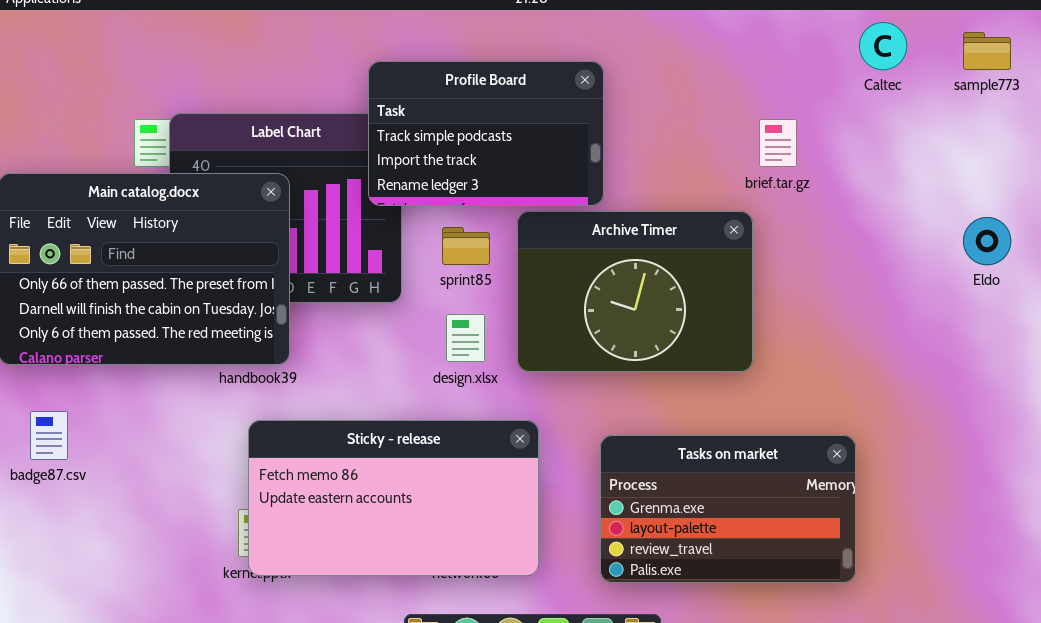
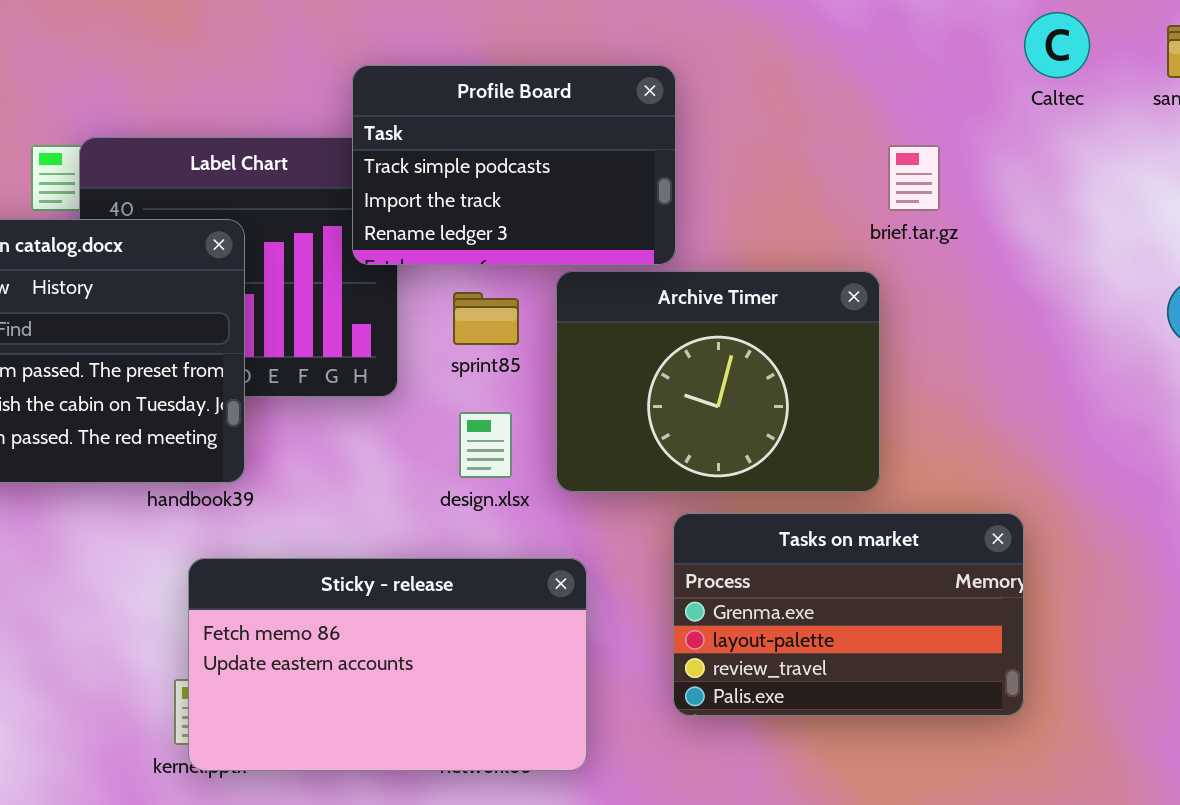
Tasks on market: [600,435,856,583] -> [673,513,1024,716], moved

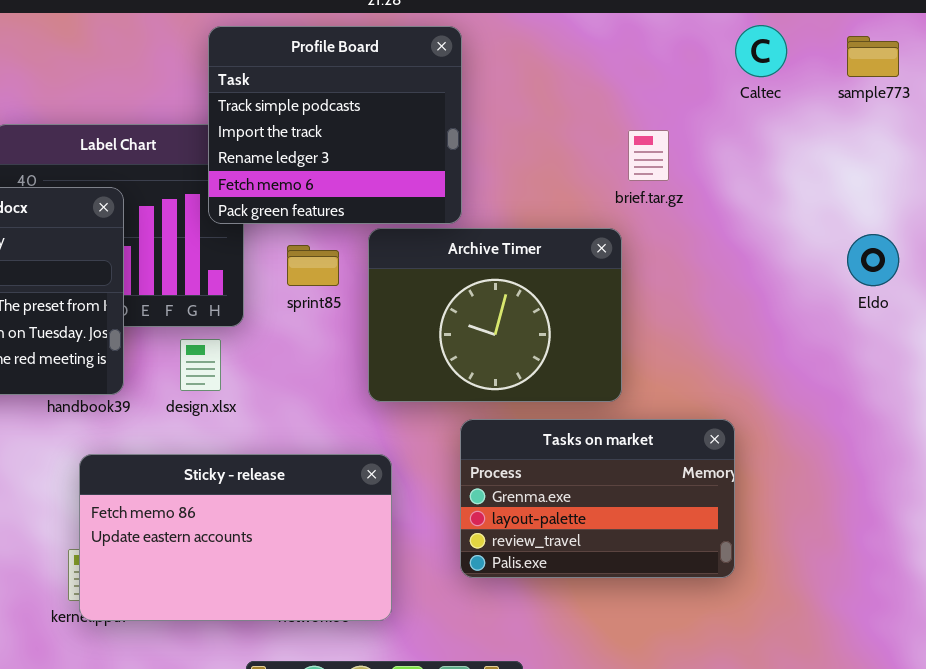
Profile Board: [352,65,676,265] -> [208,26,462,224], resized
design.xlsx: [459,412,512,478] -> [180,339,221,391], moved

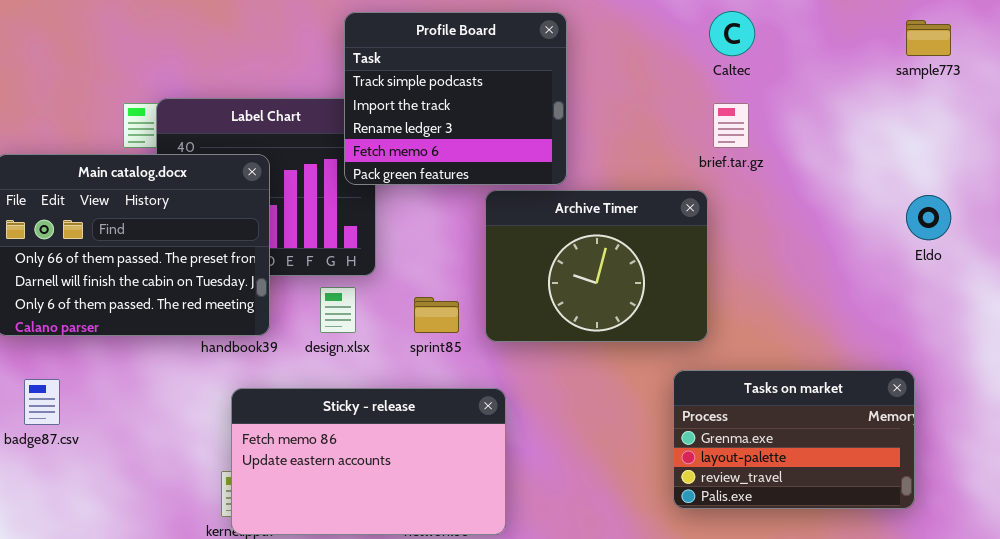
Caltec: [735,25,787,77] -> [709,11,755,56], moved
sprint85: [287,245,339,286] -> [414,297,459,333], moved
Tasks on market: [460,419,735,578] -> [673,370,915,509], moved

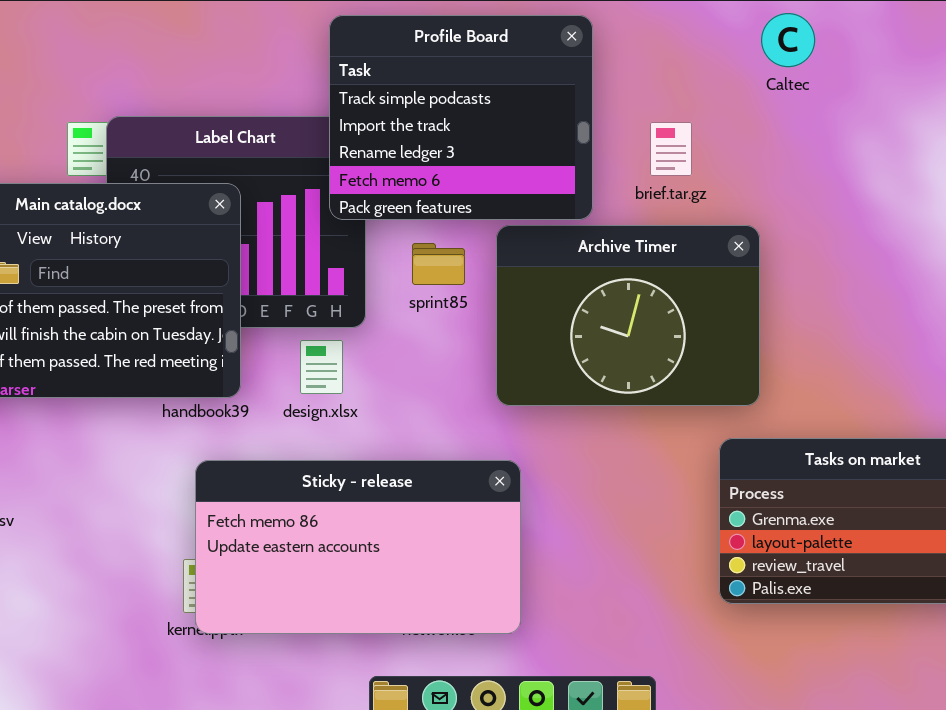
brief.tar.gz: [713,103,749,148] -> [650,122,692,176], moved
sprint85: [414,297,459,333] -> [412,243,465,285], moved

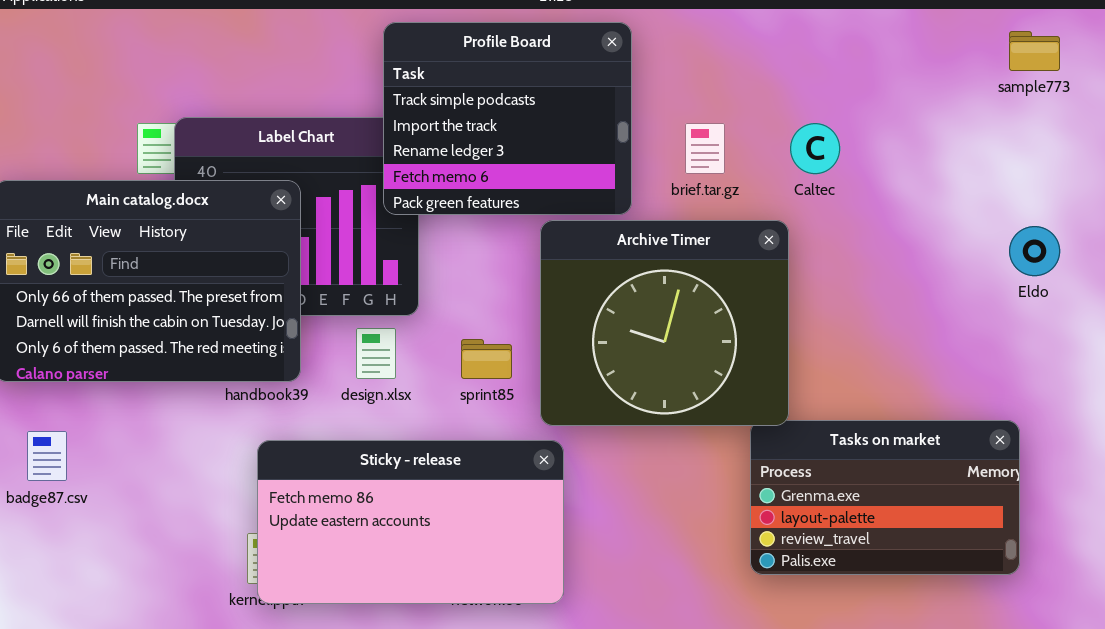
Caltec: [761,13,815,67] -> [790,123,840,174], moved
Archive Timer: [496,225,760,406] -> [540,220,789,426], resized
sprint85: [412,243,465,285] -> [461,339,512,379], moved

